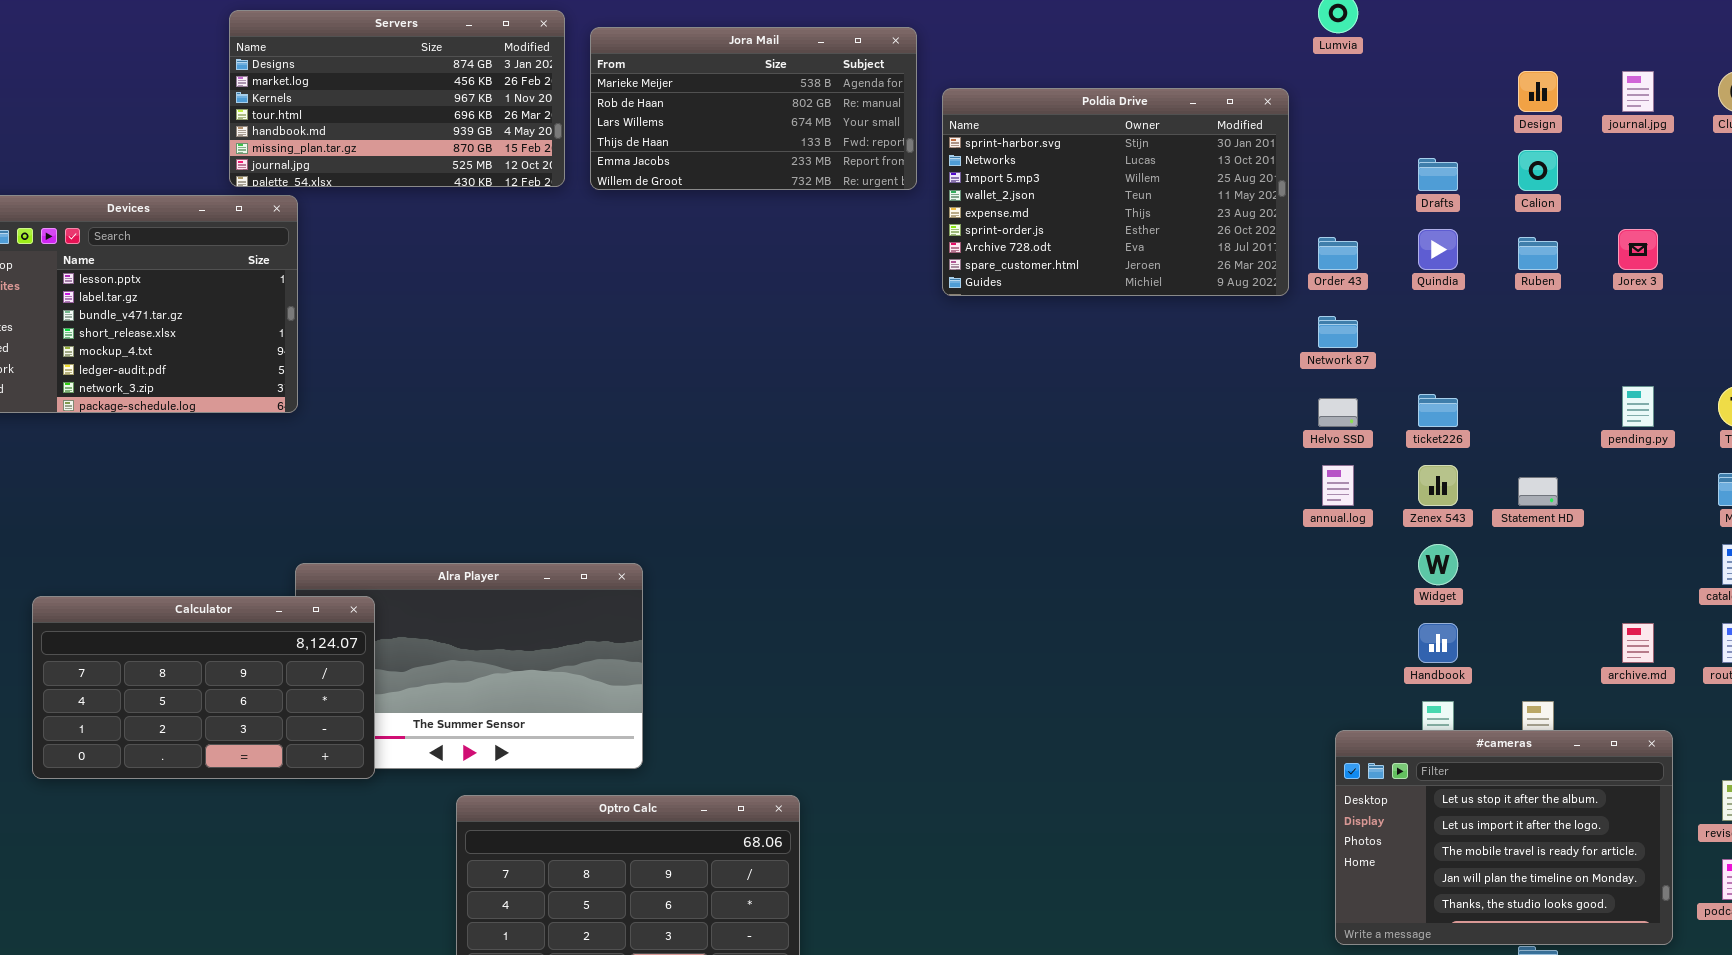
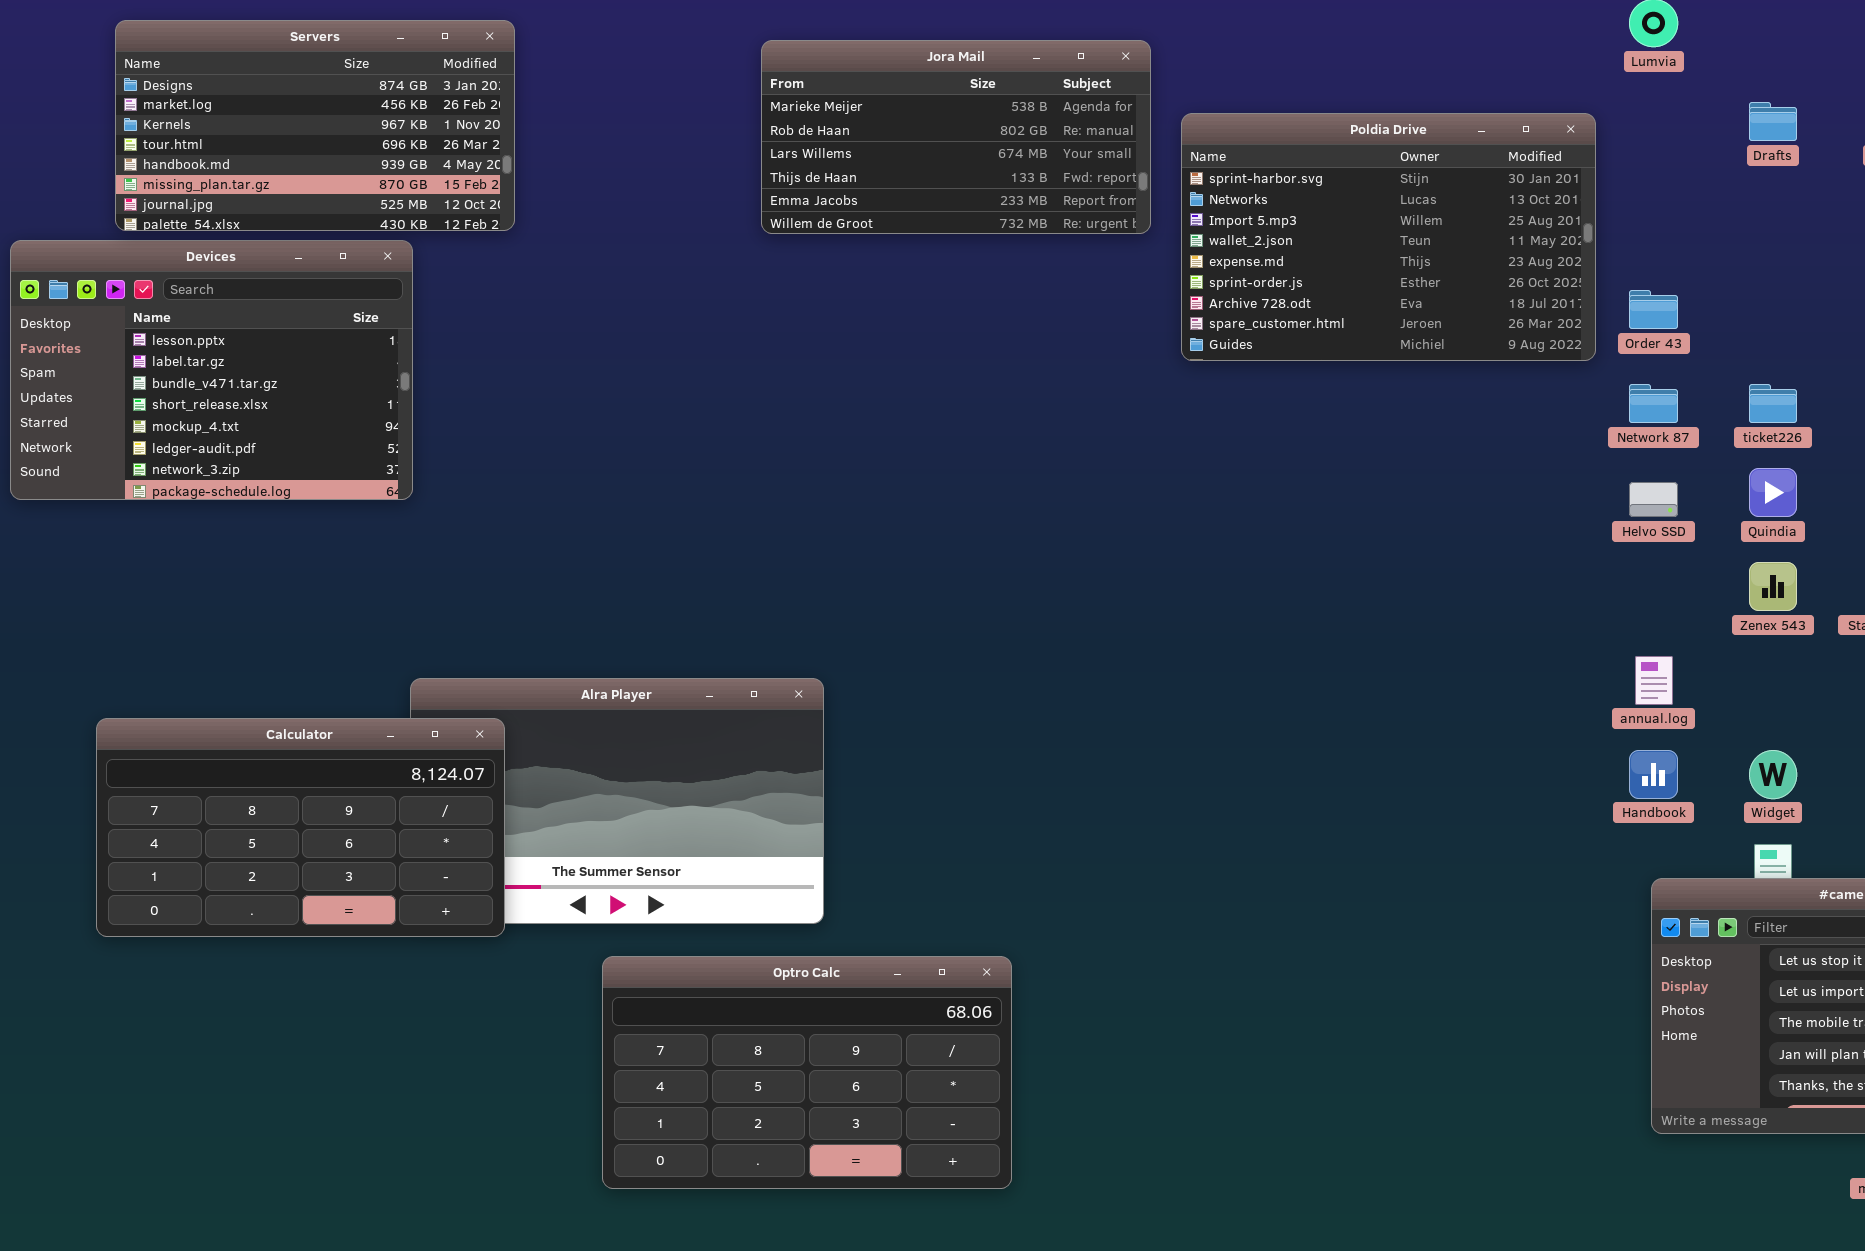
Servers: [229,10,565,187] -> [115,20,515,231], moved
Drafts: [1418,158,1458,191] -> [1749,102,1797,141], moved
Quindia: [1418,229,1458,270] -> [1749,468,1797,517], moved
ticket226: [1418,394,1458,427] -> [1749,384,1797,423], moved
annual.log: [1322,465,1354,506] -> [1635,656,1673,705], moved
Widget: [1418,544,1458,585] -> [1749,750,1797,799], moved
Handbook: [1418,623,1458,663] -> [1629,750,1678,799], moved

